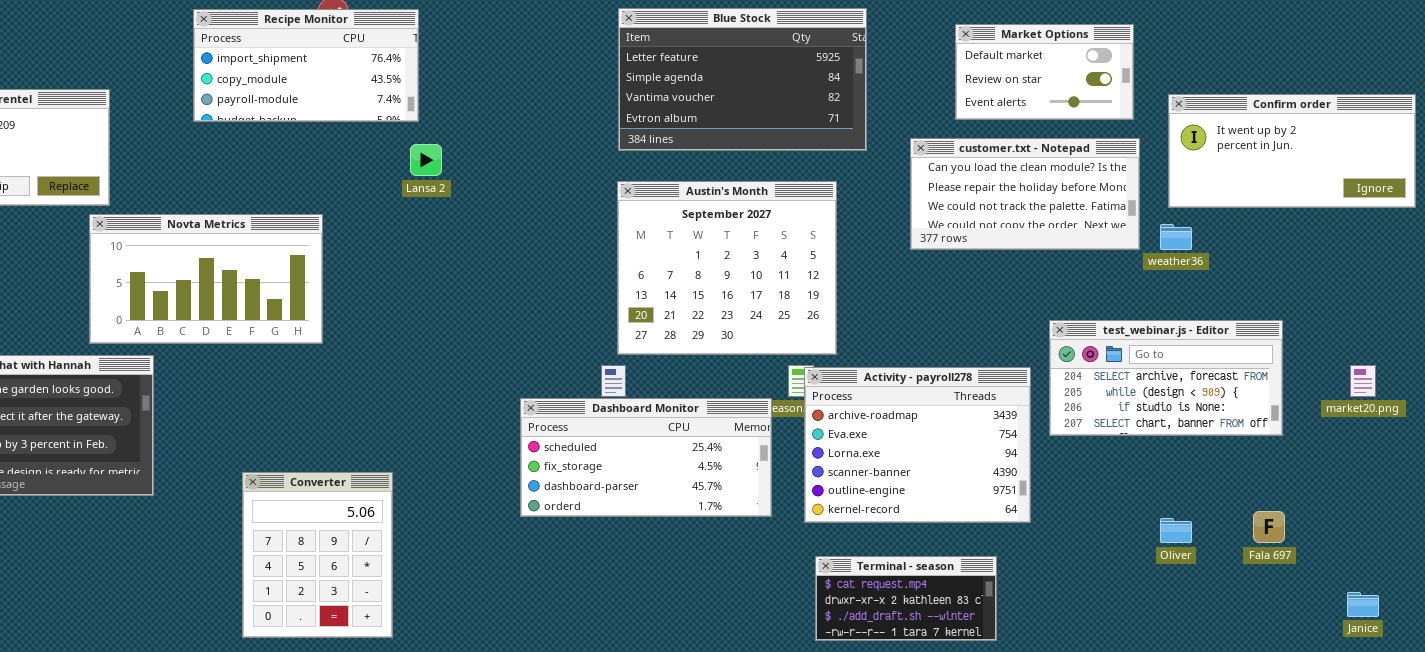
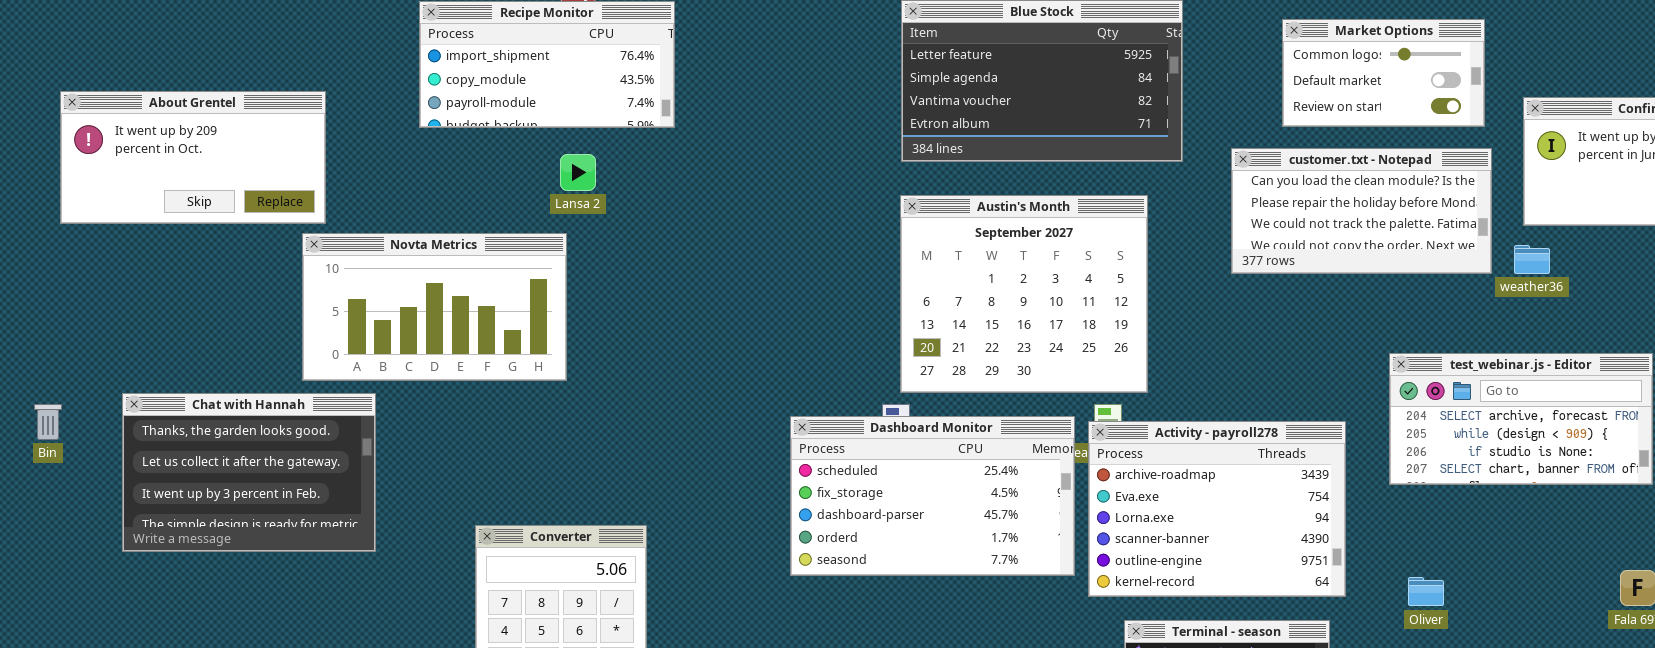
Market Options: [955,24,1134,120] -> [1282,19,1485,127], scrolled up 1 row
Lansa 2: [410,144,442,176] -> [560,154,596,191], moved
Activity - payroll278: [804,367,1031,523] -> [1088,421,1346,597], moved
Dashboard Monitor: [520,398,772,517] -> [790,416,1075,576], resized
Oliver: [1160,518,1192,543] -> [1408,577,1444,606], moved

